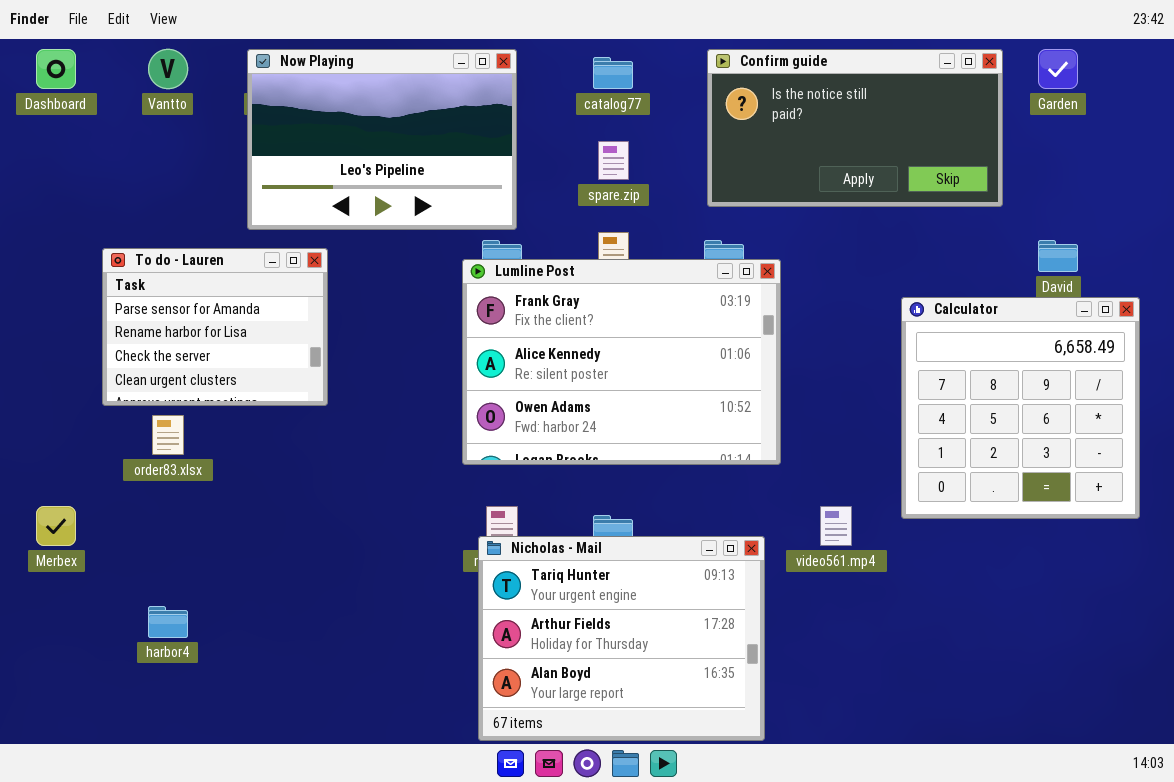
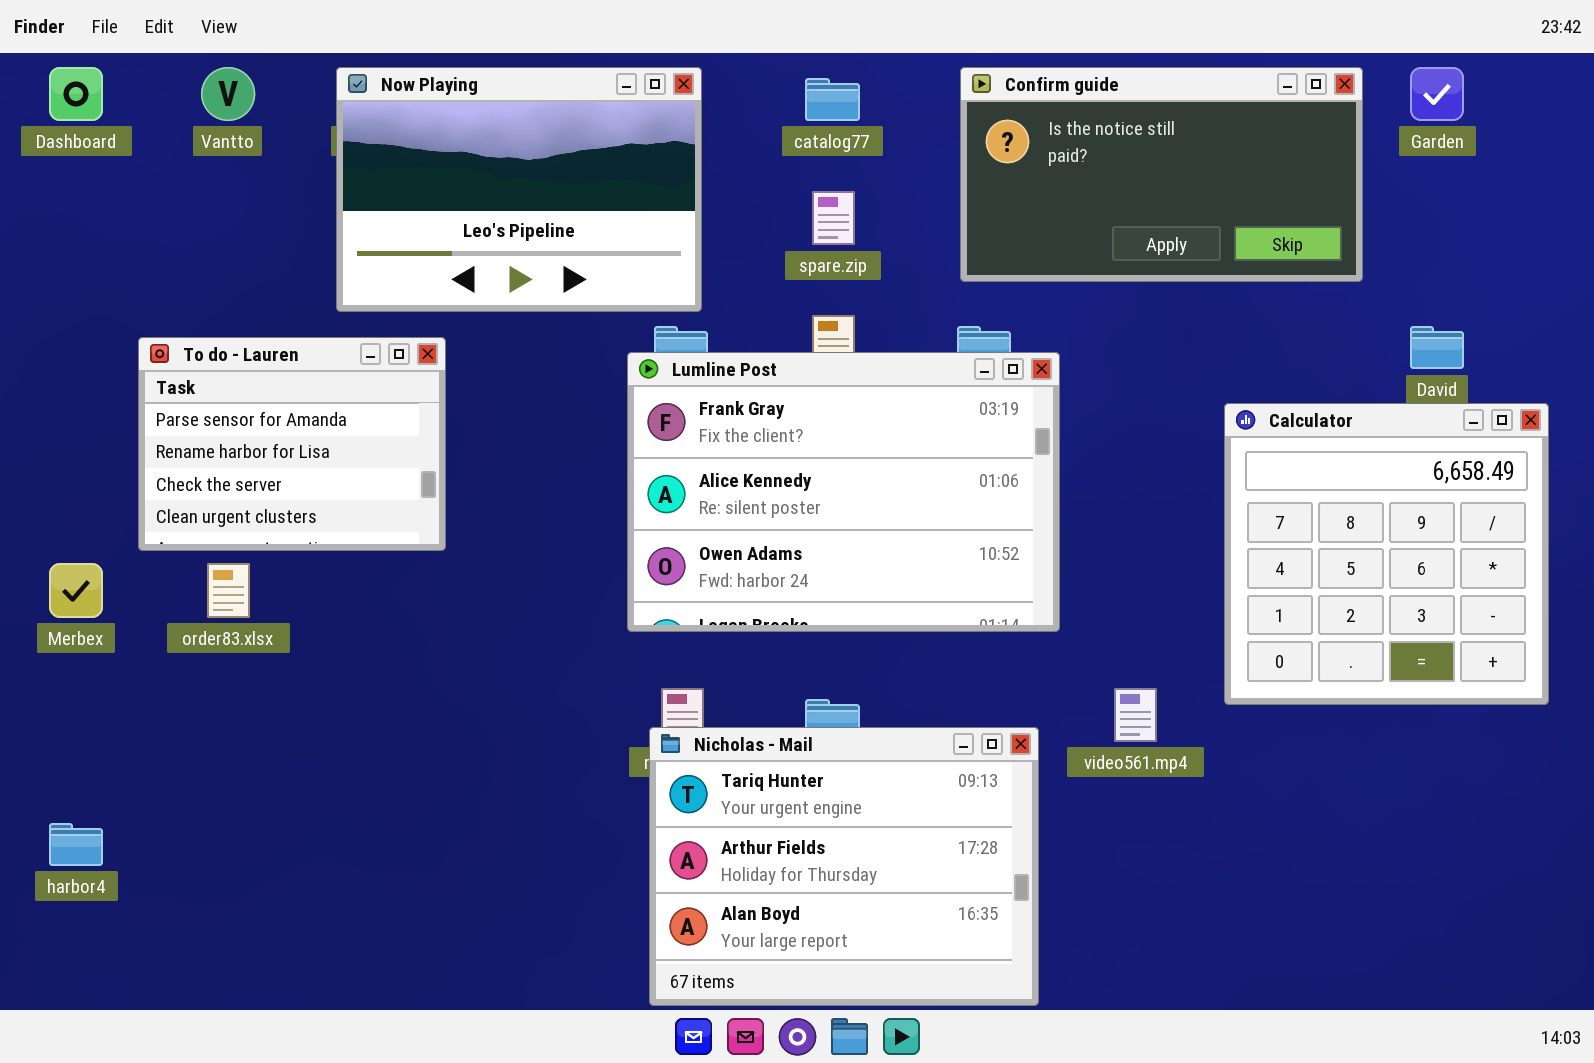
Merbex: [36,506,76,546] -> [49,563,103,618], moved
harbor4: [148,606,188,638] -> [49,823,103,866], moved

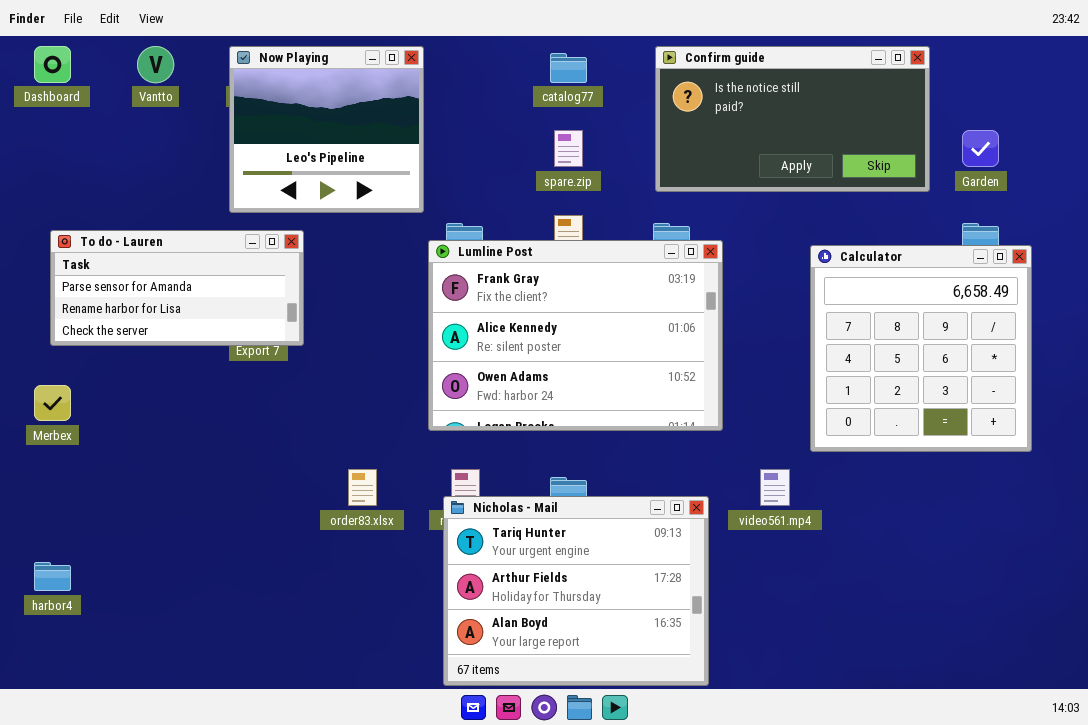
Now Playing: [336,67,702,312] -> [229,46,424,213], resized
Garden: [1410,67,1464,121] -> [962,130,999,167], moved
To do - Lauren: [138,337,446,551] -> [50,230,304,346], resized
Calculator: [1224,403,1549,705] -> [810,245,1032,452], moved
order83.xlsx: [207,563,250,618] -> [348,469,377,506], moved

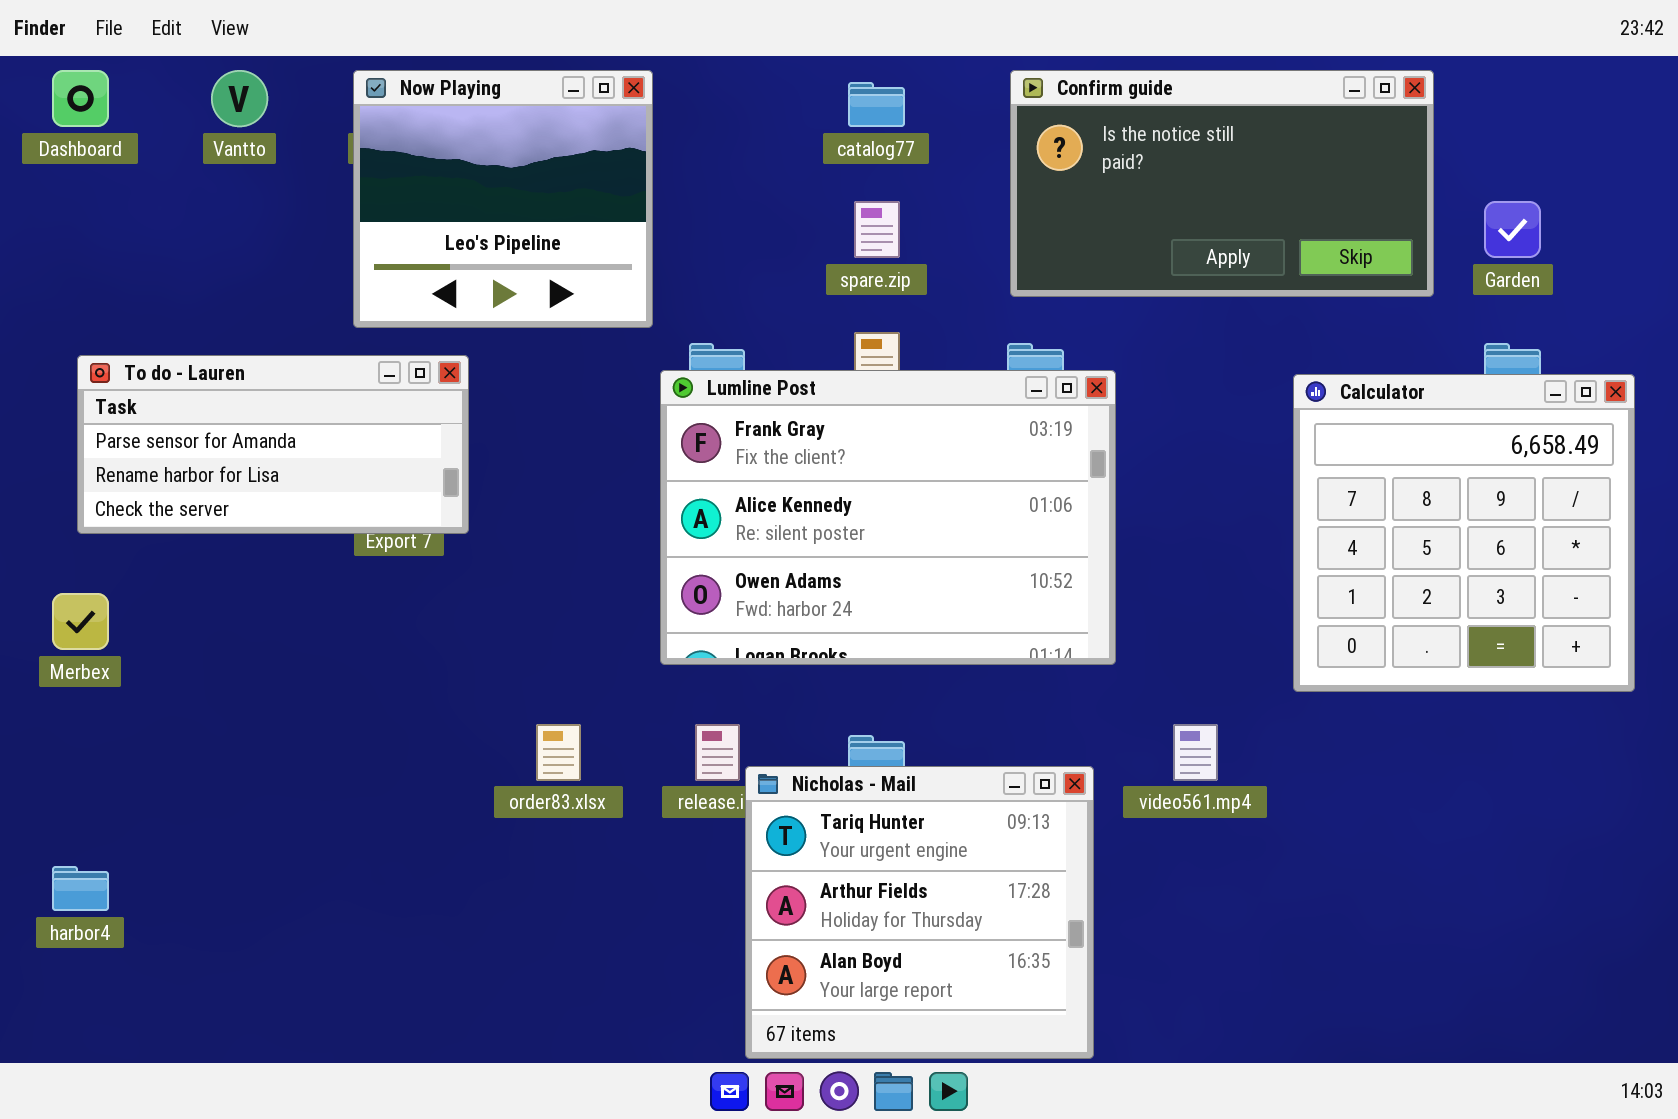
Calculator: [810,245,1032,452] -> [1293,374,1635,692], moved
Nicholas - Mail: [443,496,709,686] -> [745,766,1094,1059], resized

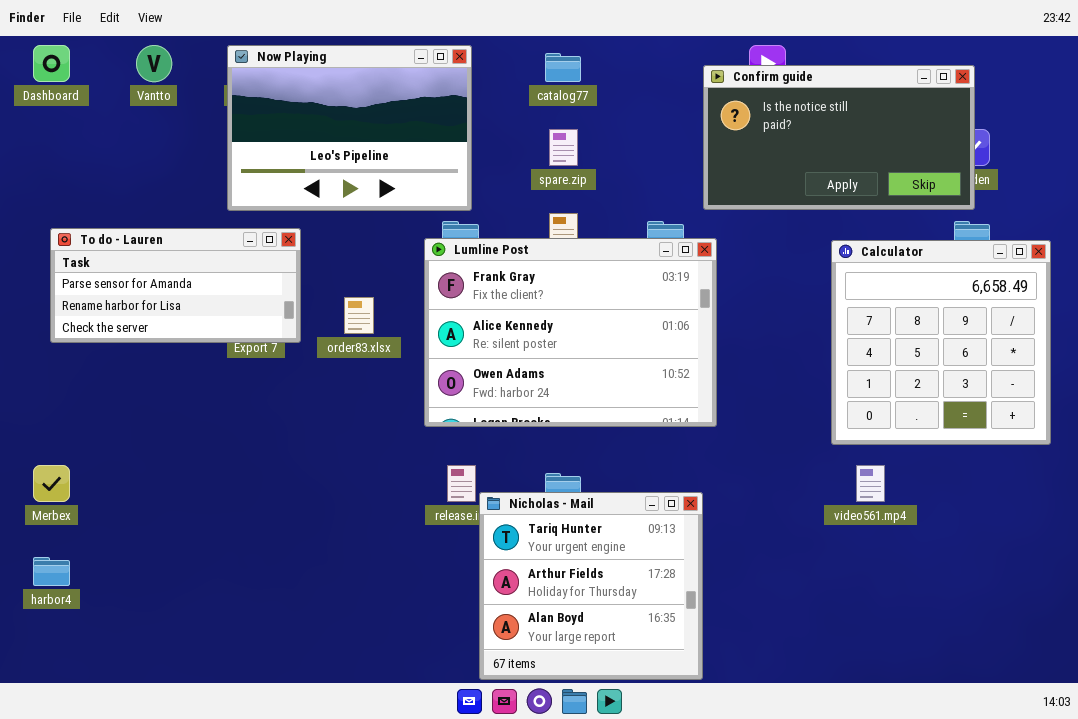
Now Playing: [353,70,653,328] -> [227,45,472,211], resized
Confirm guide: [1010,70,1434,297] -> [703,65,975,210], moved
Merbex: [52,593,109,650] -> [33,465,70,502], moved
order83.xlsx: [536,724,581,781] -> [344,297,374,334], moved
video561.mp4: [1173,724,1218,781] -> [856,465,885,502], moved

